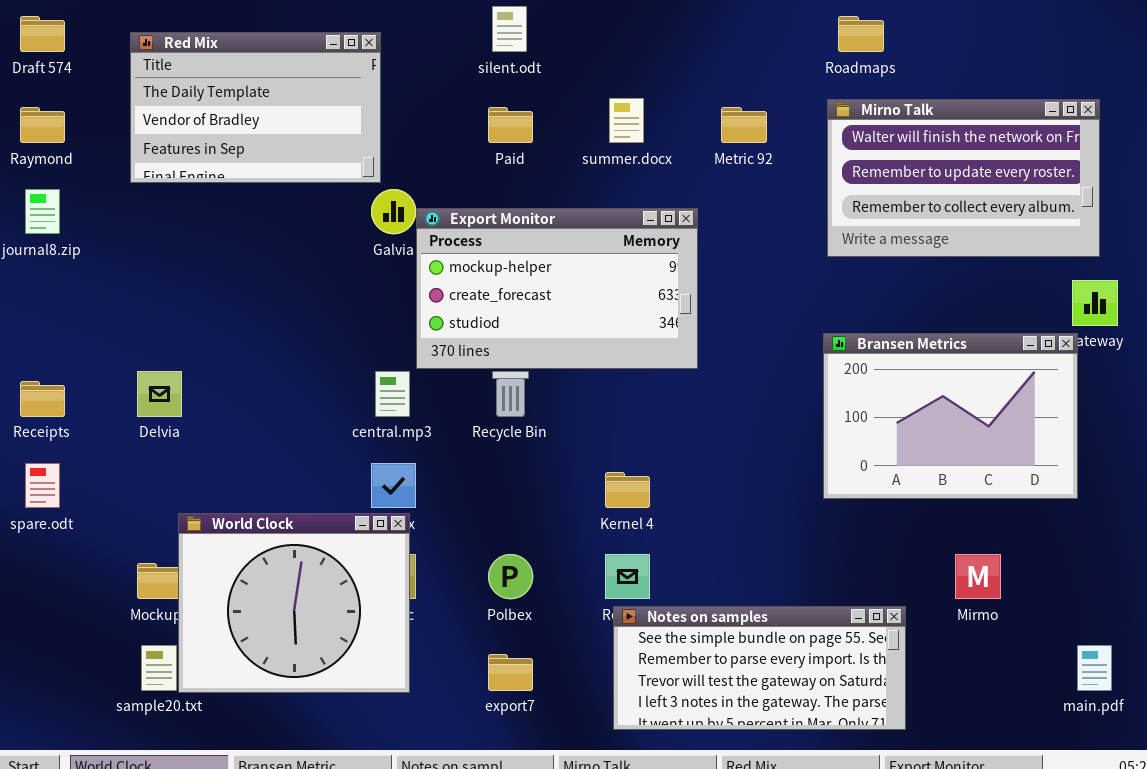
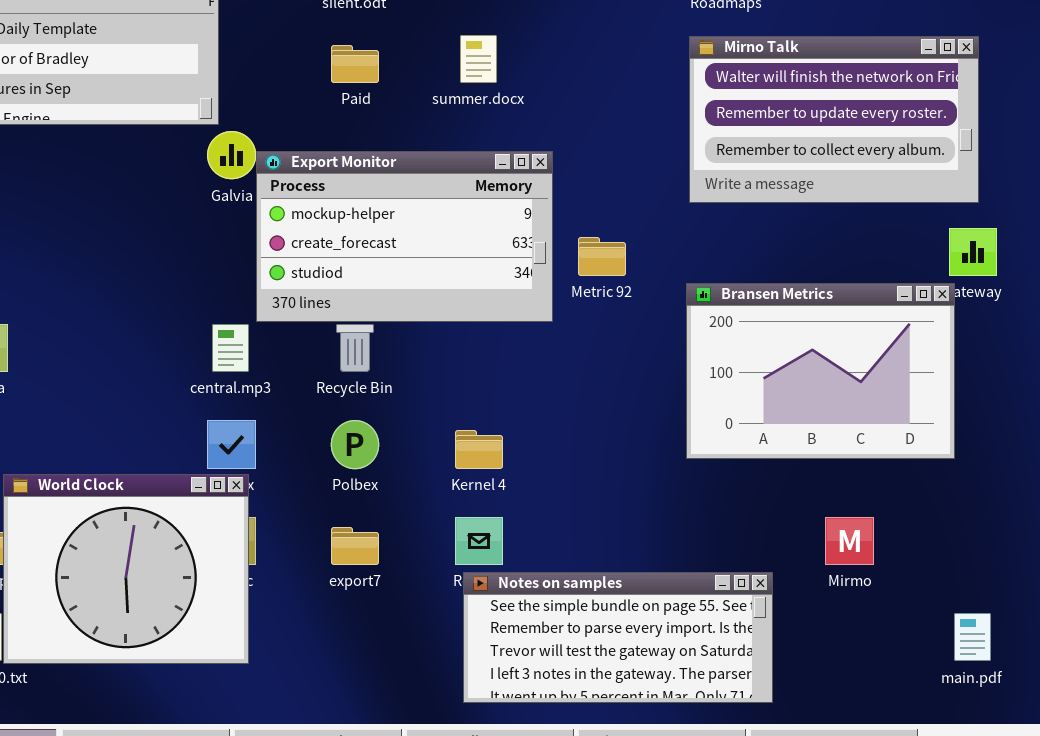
Metric 92: [721,107,767,143] -> [578,237,626,276], moved
Polbex: [488,554,533,599] -> [331,420,379,469], moved
export7: [488,654,533,691] -> [331,527,379,565], moved

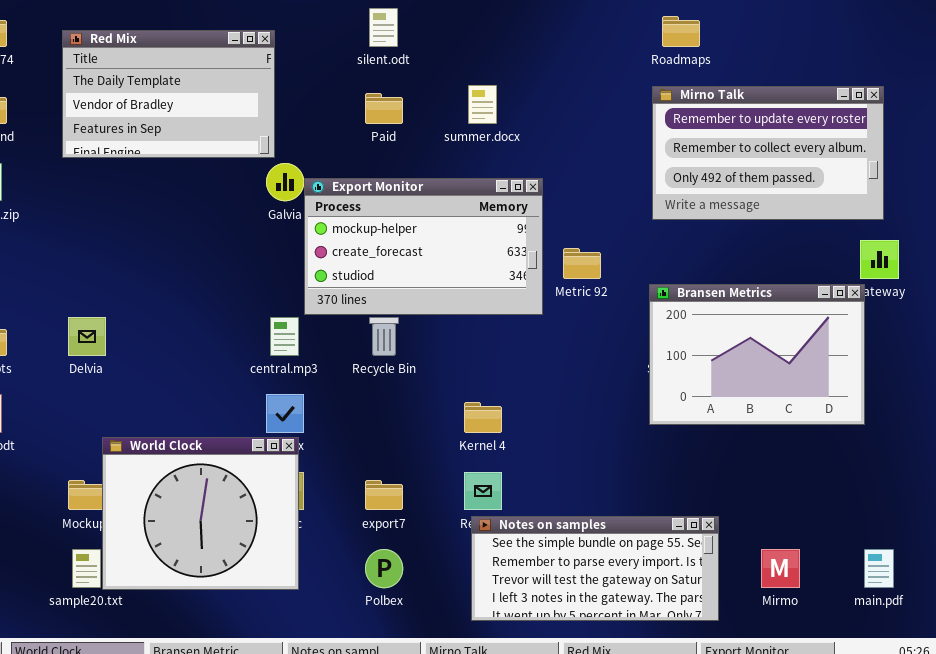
Mirno Talk: [689,36,979,203] -> [652,86,884,220], scrolled down 1 row
Polbex: [331,420,379,469] -> [365,549,403,588], moved
Mirmo: [825,517,874,565] -> [761,549,800,588], moved

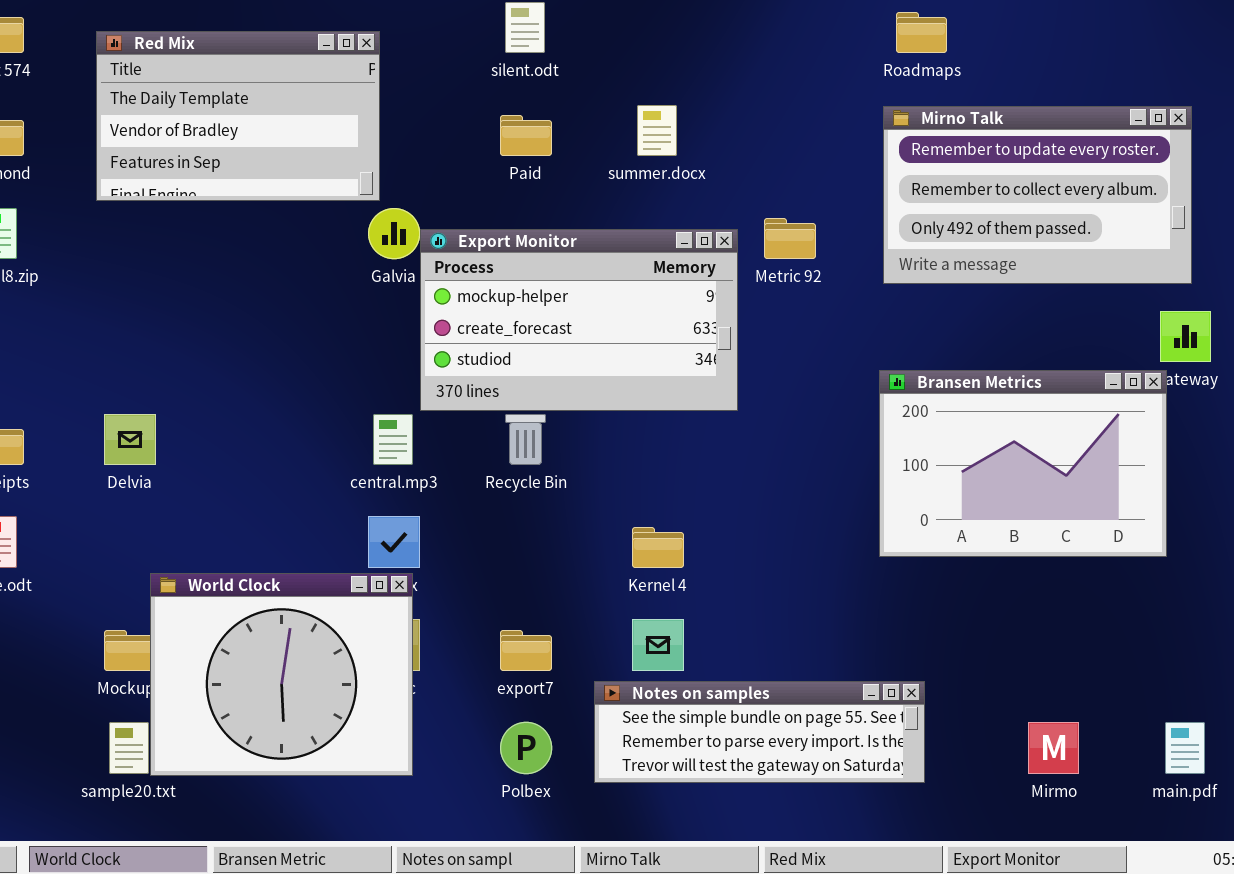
Metric 92: [563,248,601,279] -> [764,218,816,259], moved
Notes on samples: [471,516,719,621] -> [594,681,925,783], moved, resized

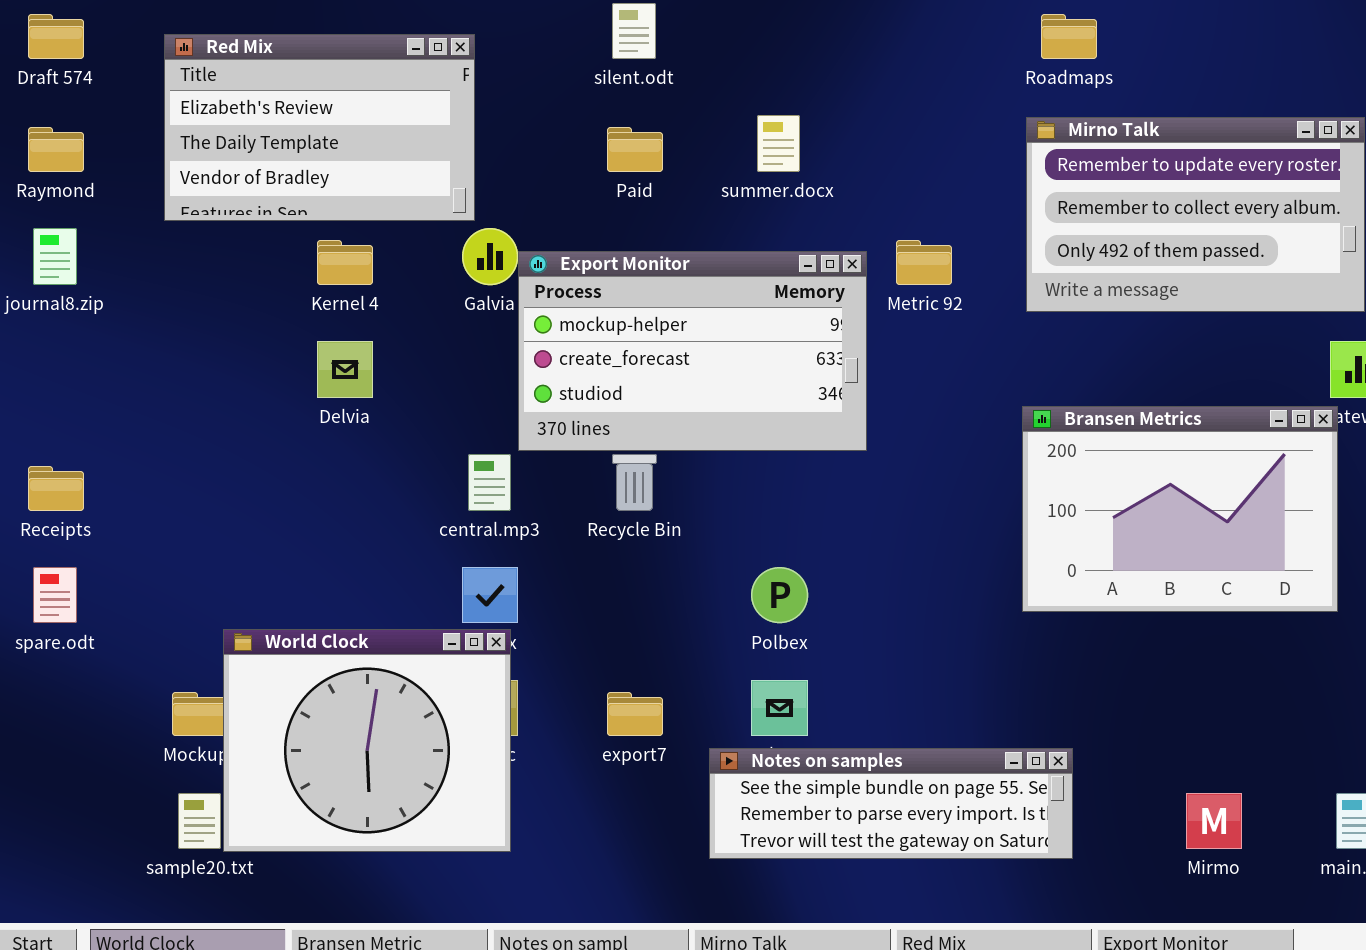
Red Mix: [96,31,380,201] -> [164,34,475,221], scrolled up 1 row
Delvia: [104,414,156,465] -> [317,341,373,398], moved
Kernel 4: [632,527,684,568] -> [317,240,373,285], moved
Polbex: [500,722,552,774] -> [751,567,808,623], moved

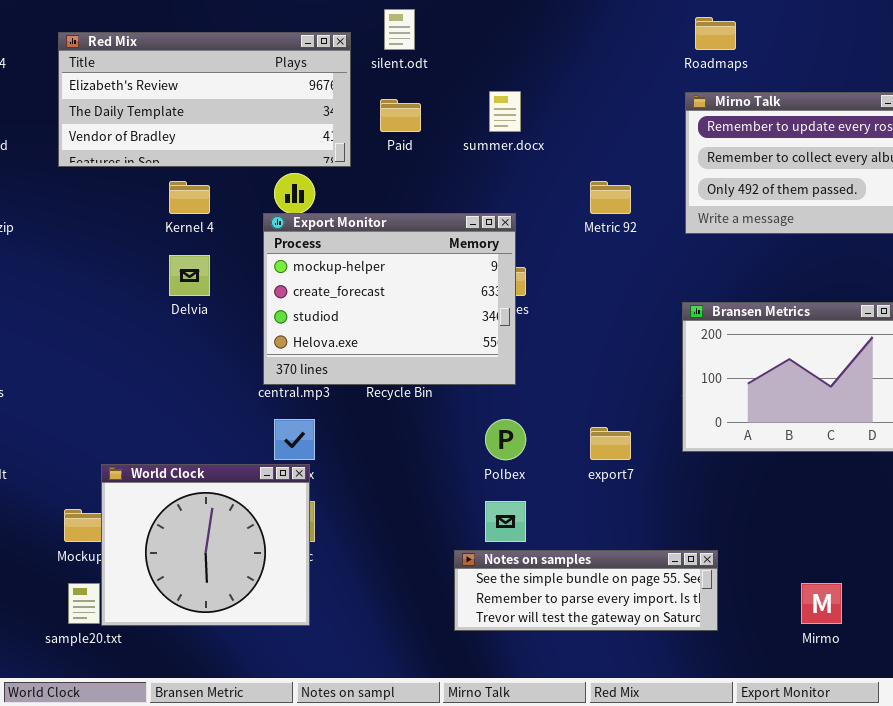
Red Mix: [164,34,475,221] -> [58,32,351,167], resized
Export Monitor: [518,251,867,451] -> [263,213,516,385], moved, resized
export7: [607,692,663,736] -> [590,427,631,460], moved

